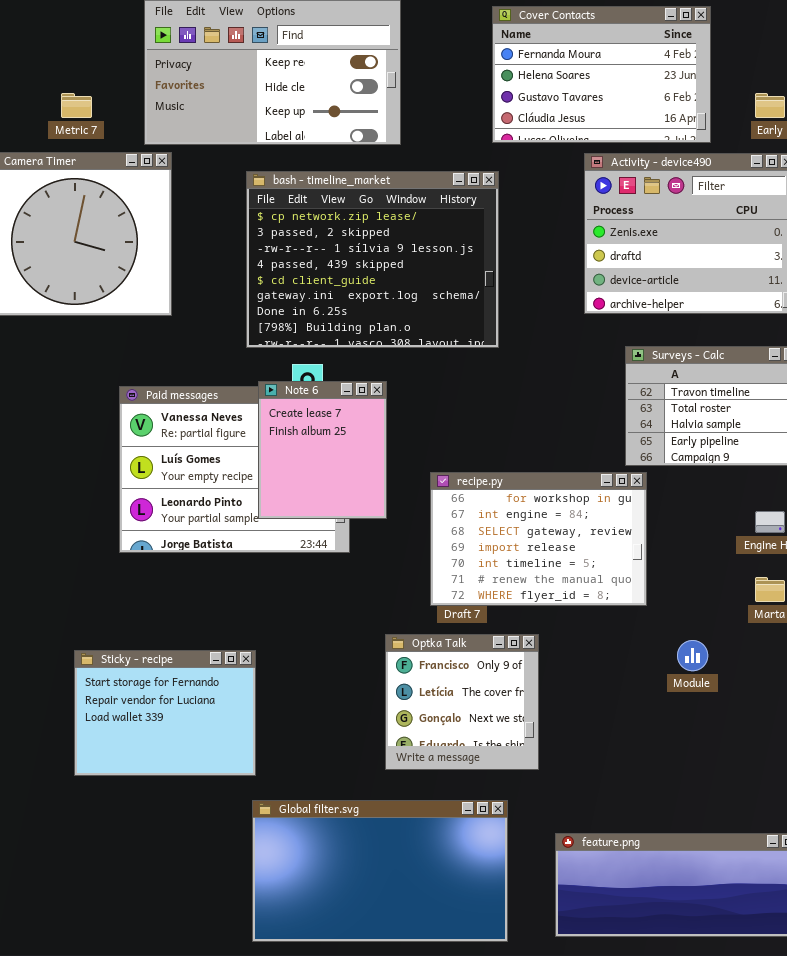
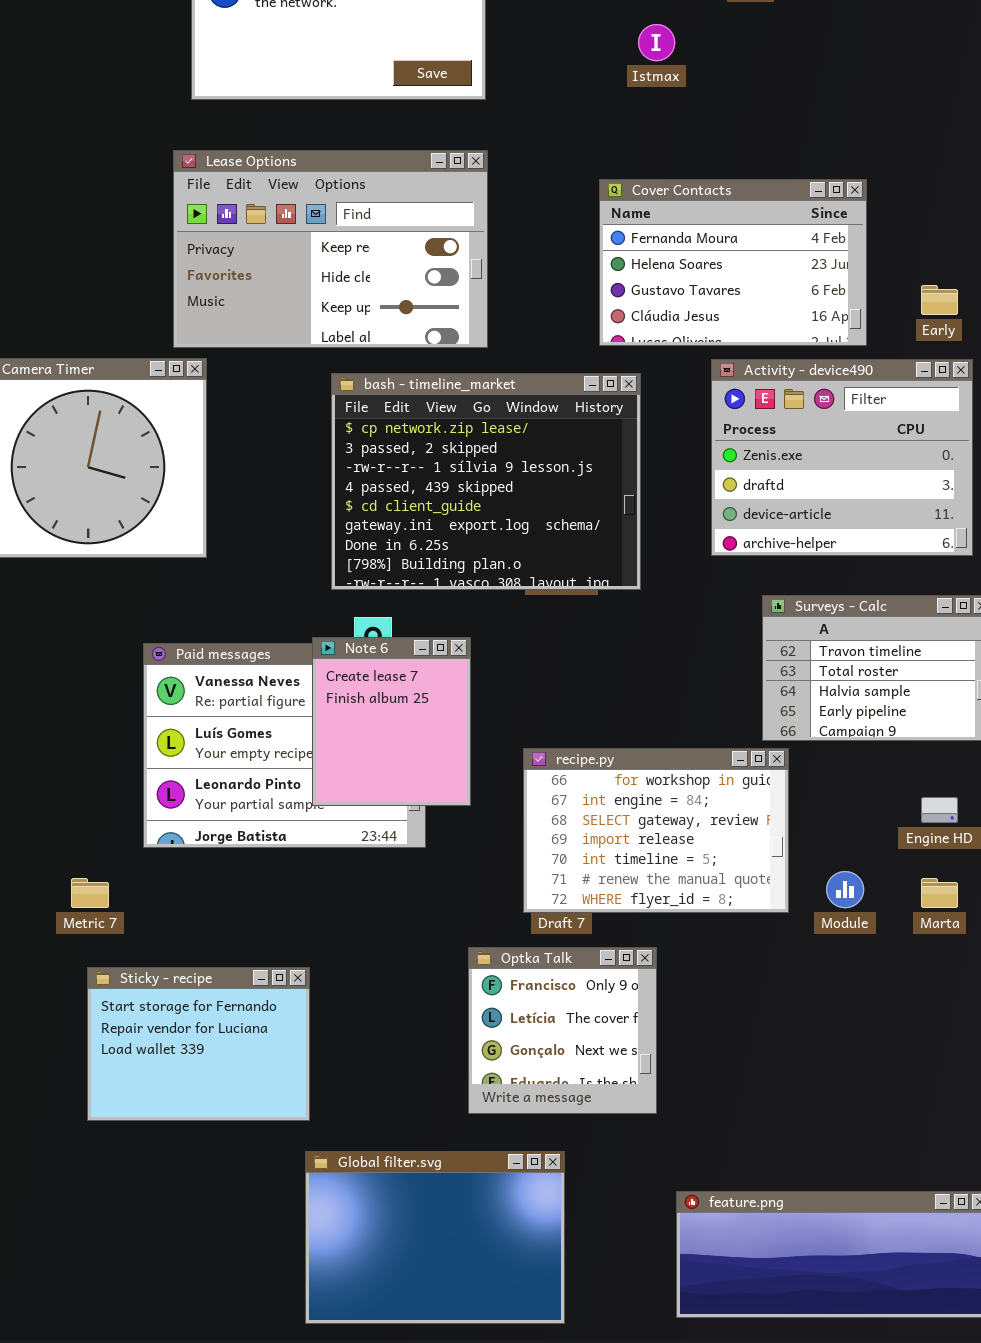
Metric 7: [61,93,92,118] -> [71,878,109,908], moved
bash - timeline_market: [246,171,499,348] -> [331,373,641,590], moved
Module: [677,640,708,671] -> [826,871,864,908], moved
Global filter.svg: [252,800,508,942] -> [305,1151,565,1324], resized

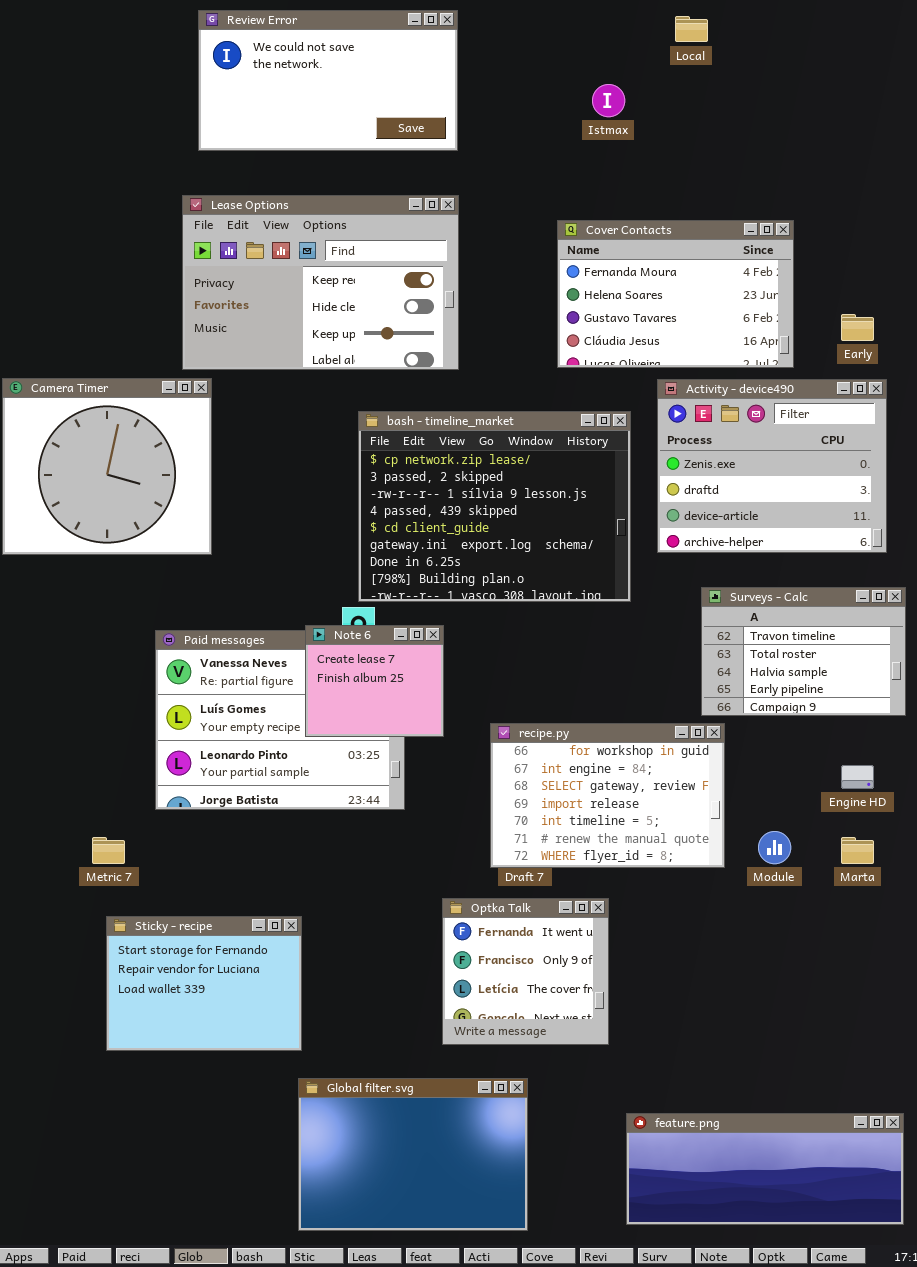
bash - timeline_market: [331,373,641,590] -> [358,411,631,602], moved
Note 6: [312,637,471,806] -> [305,625,444,737], resized
Optka Talk: [468,947,657,1114] -> [442,898,609,1045], scrolled up 1 row

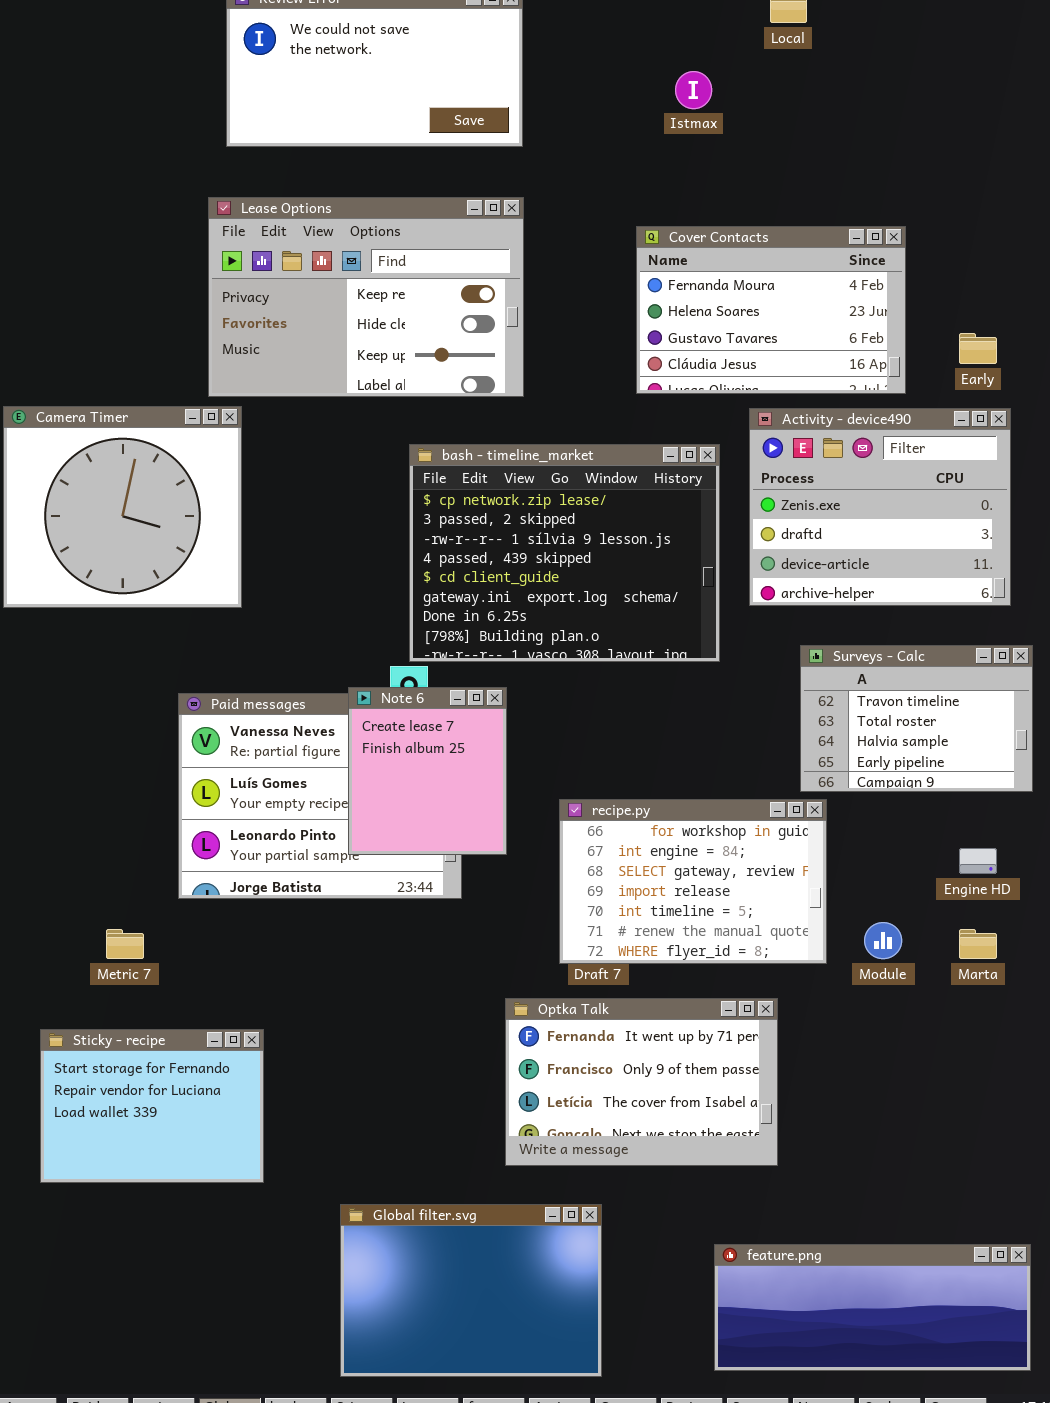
Note 6: [305,625,444,737] -> [348,687,507,855], resized
Optka Talk: [442,898,609,1045] -> [505,998,778,1166], resized
Sticky - recipe: [106,916,302,1051] -> [40,1029,264,1183], moved

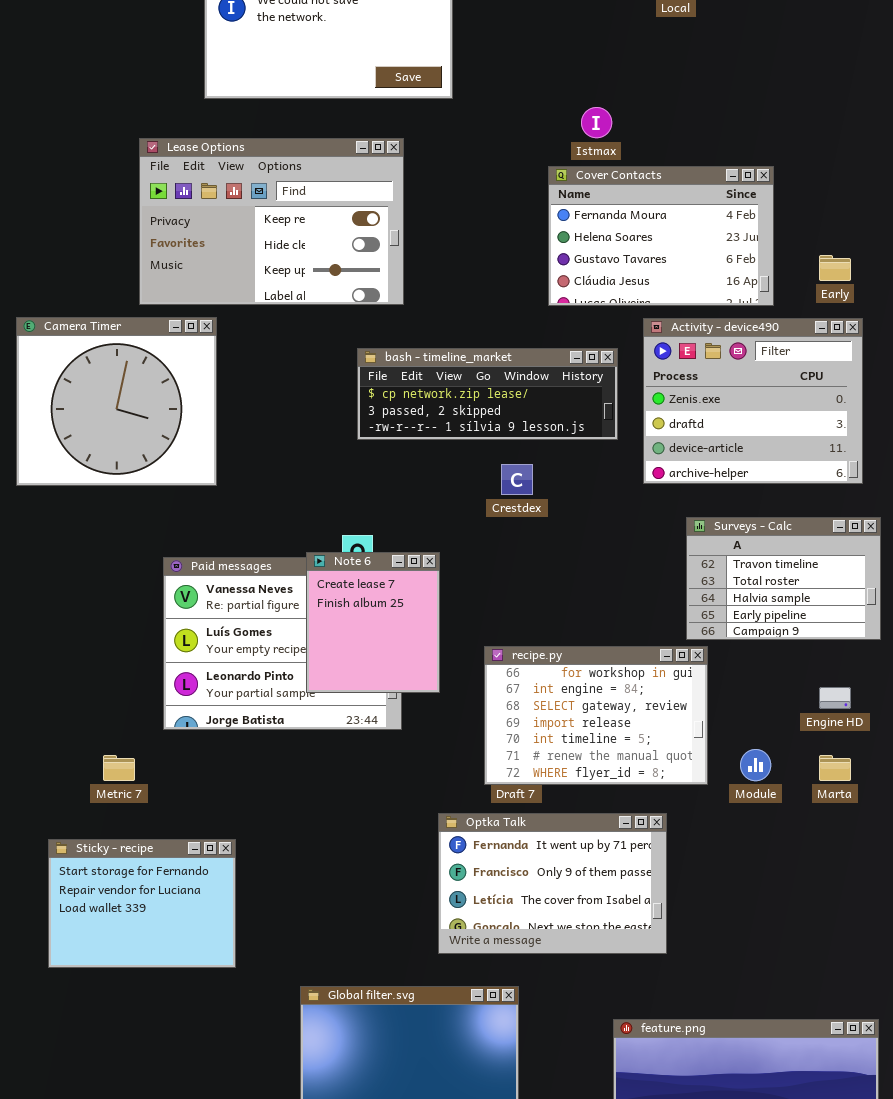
Istmax: [675,71,712,109] -> [581,107,612,138], moved
Lease Options: [208,197,524,397] -> [139,138,404,305], moved
bash - timeline_market: [409,444,720,662] -> [357,348,618,440], resized

